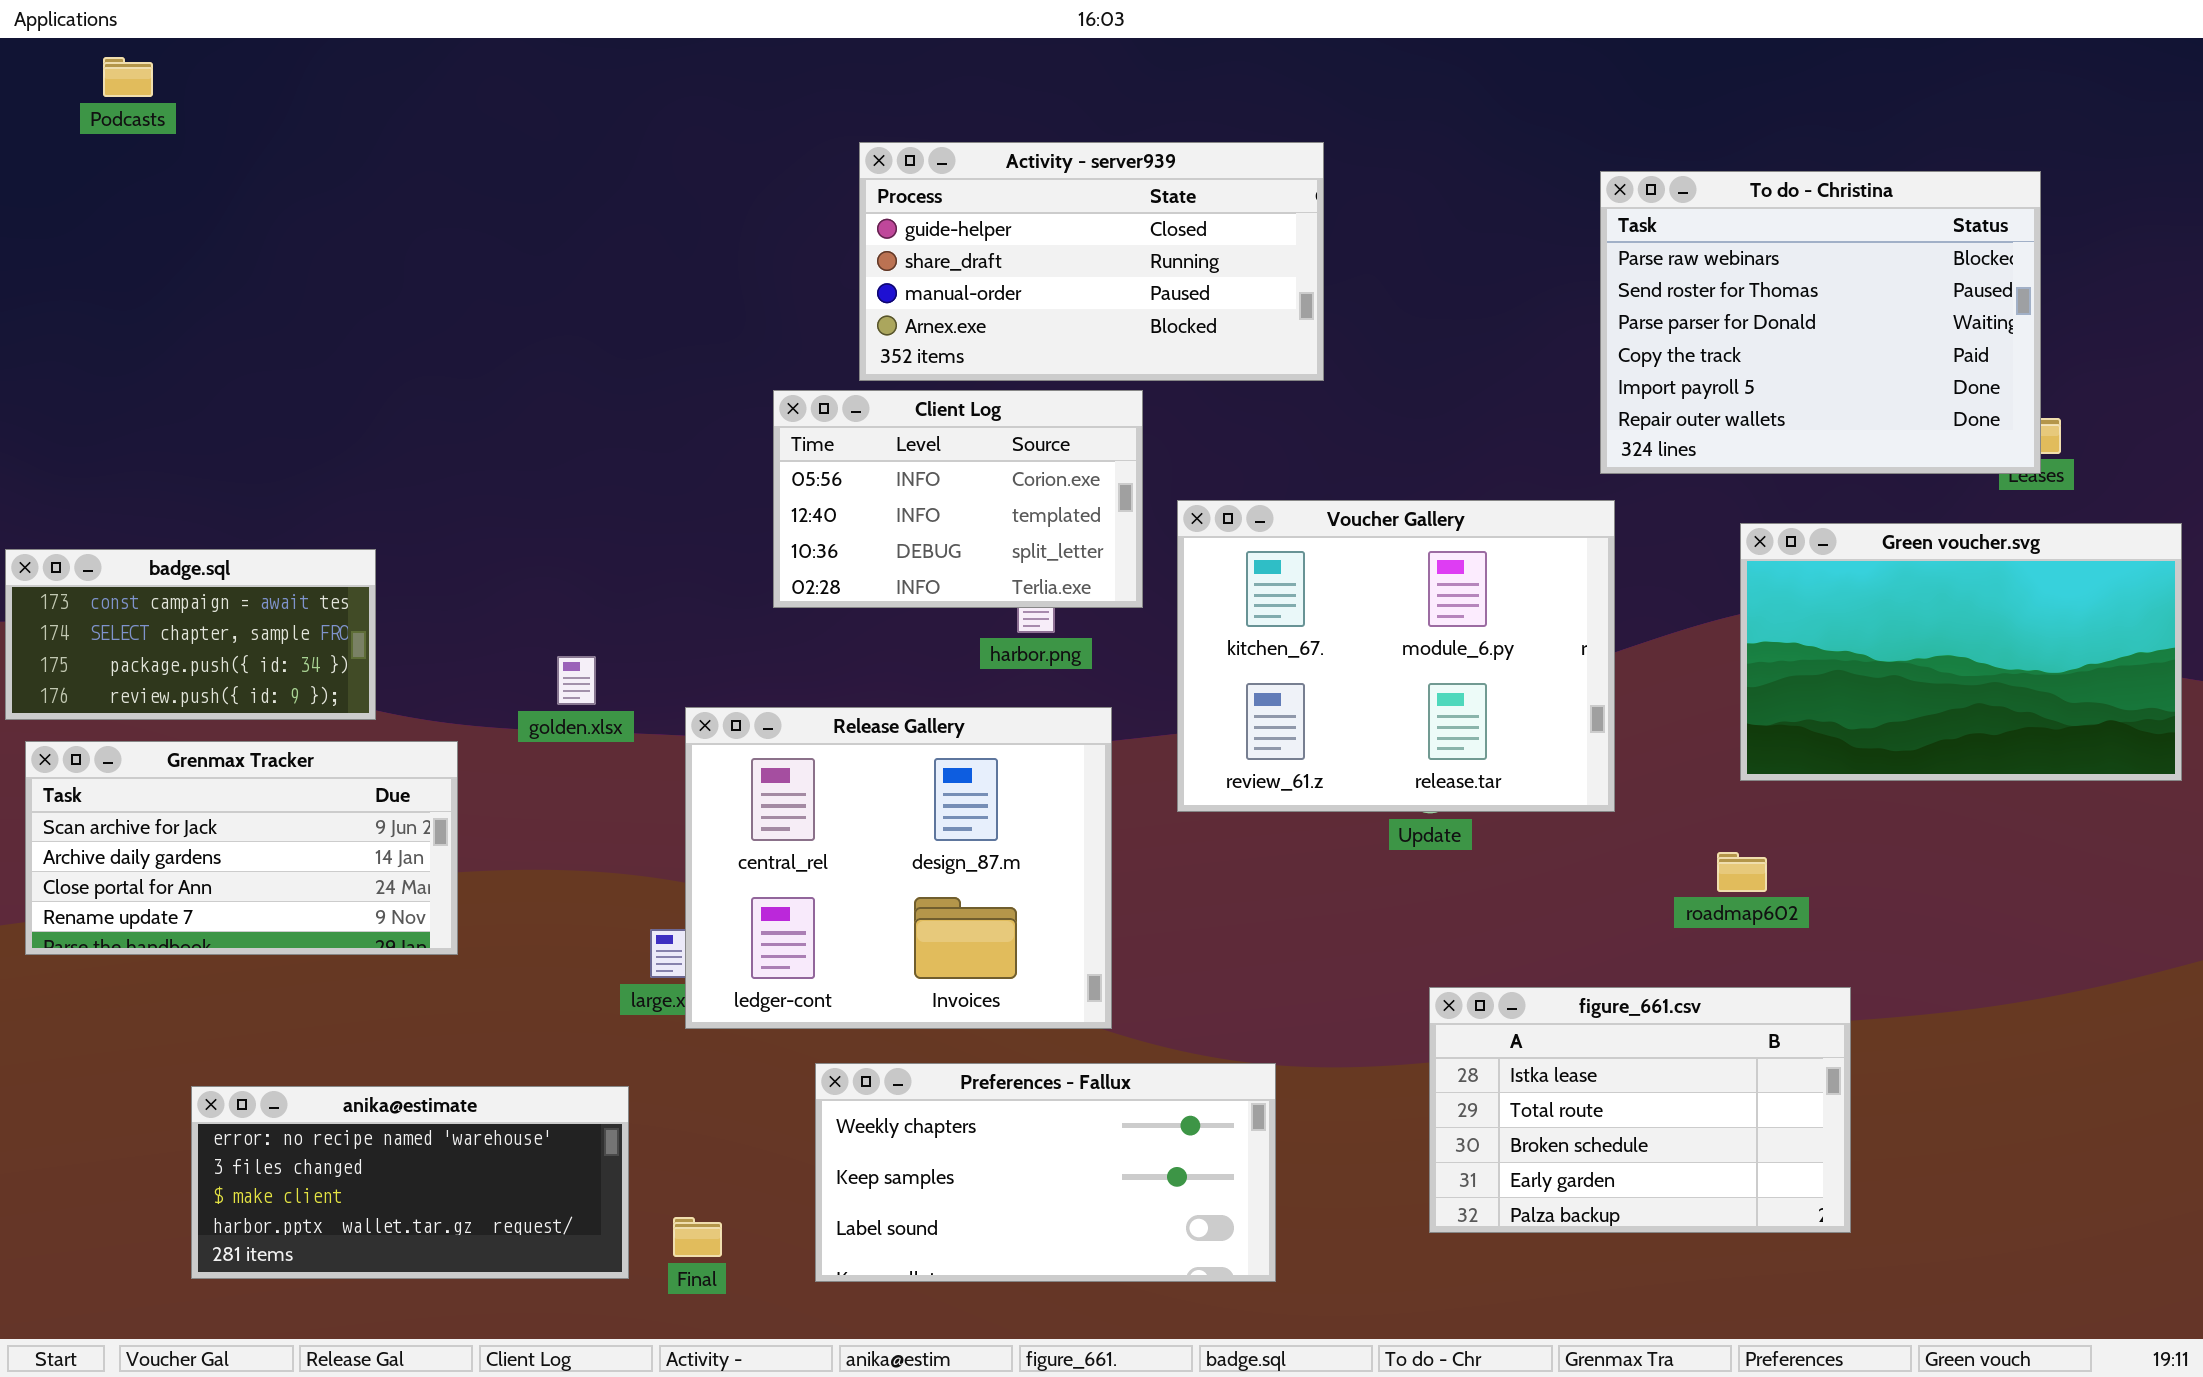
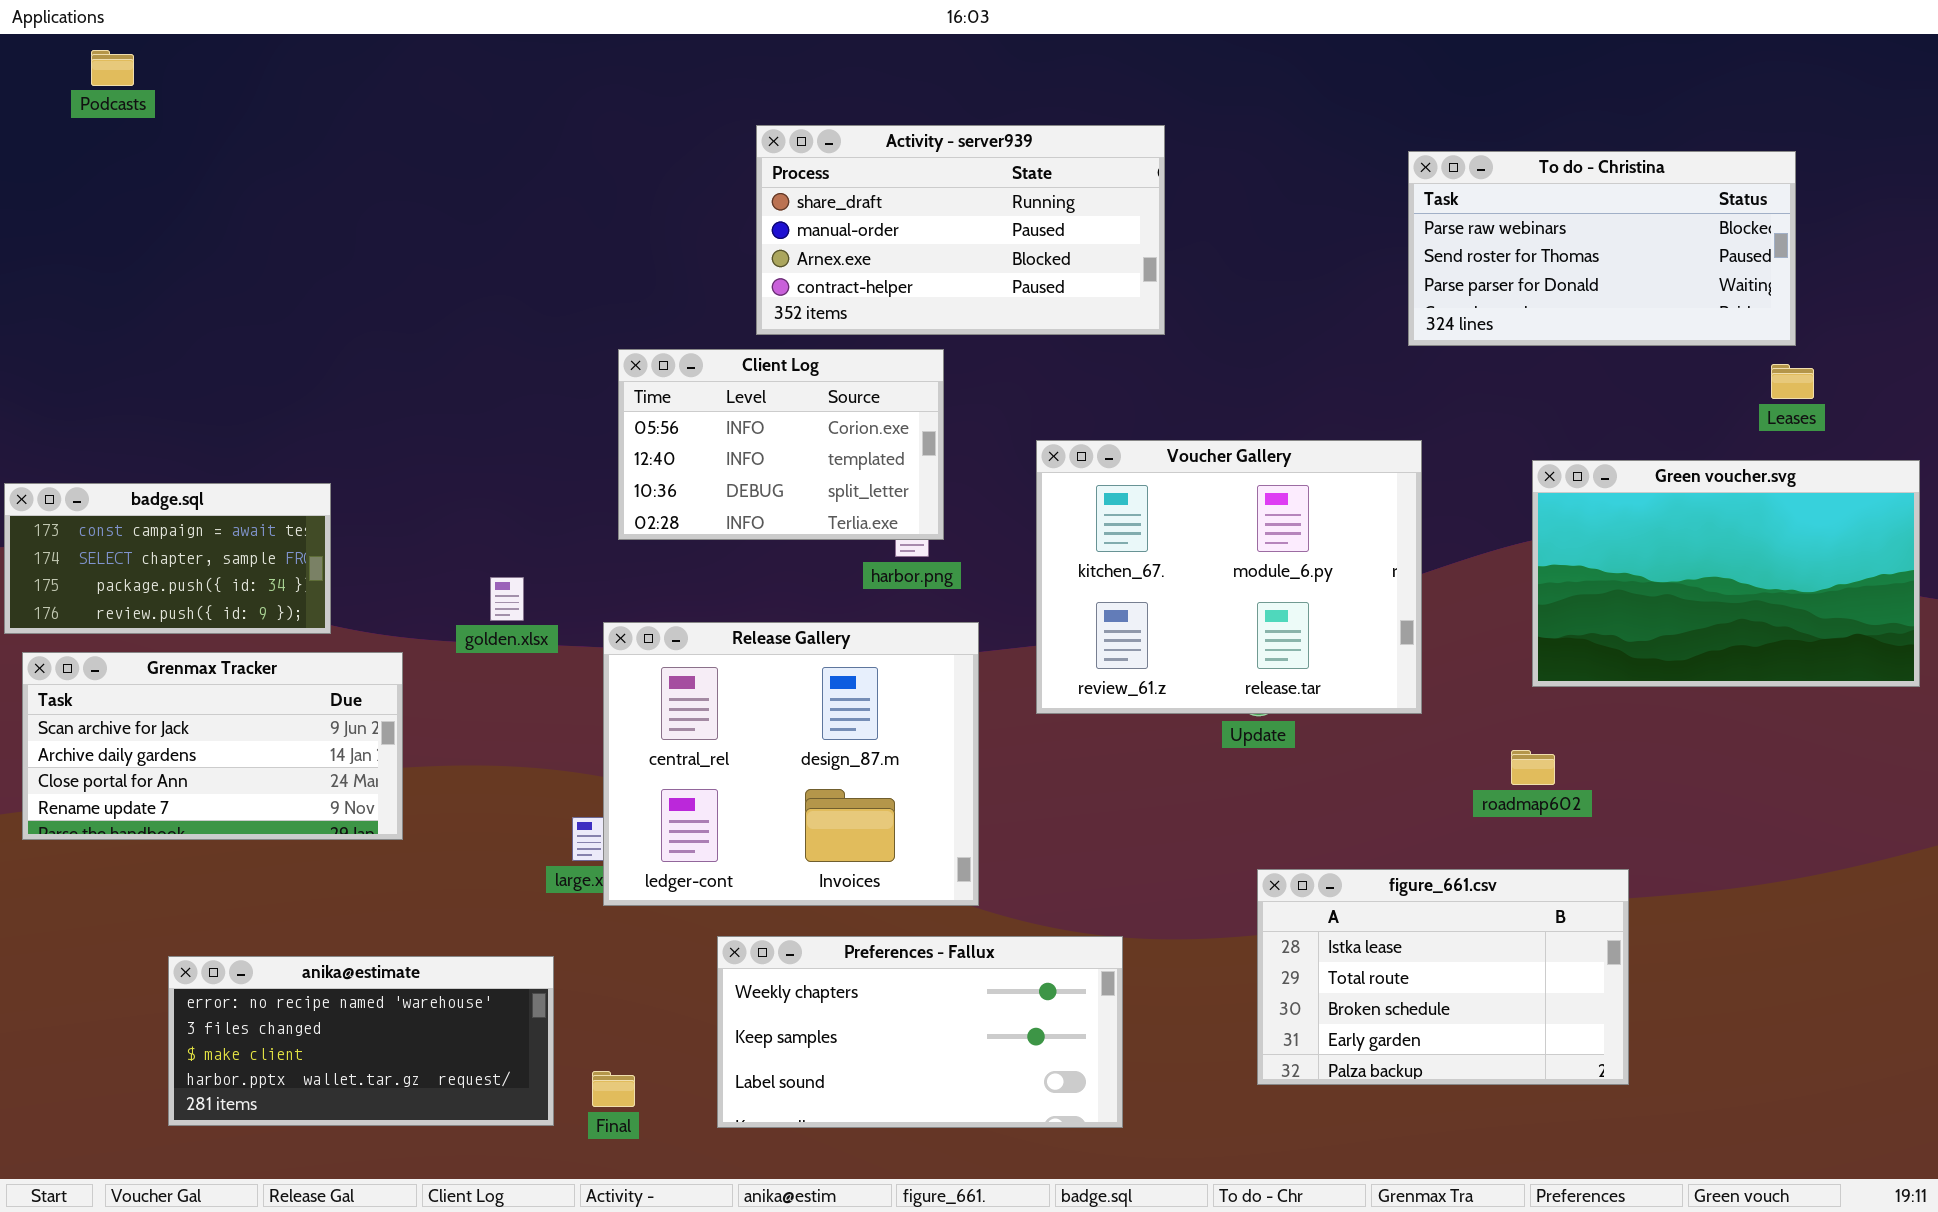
Activity - server939: [859,142,1324,381] -> [756,125,1165,335], scrolled down 1 row
To do - Christina: [1600,171,2041,474] -> [1408,151,1796,346], resized
Client Log: [773,390,1143,608] -> [618,349,944,540], moved

